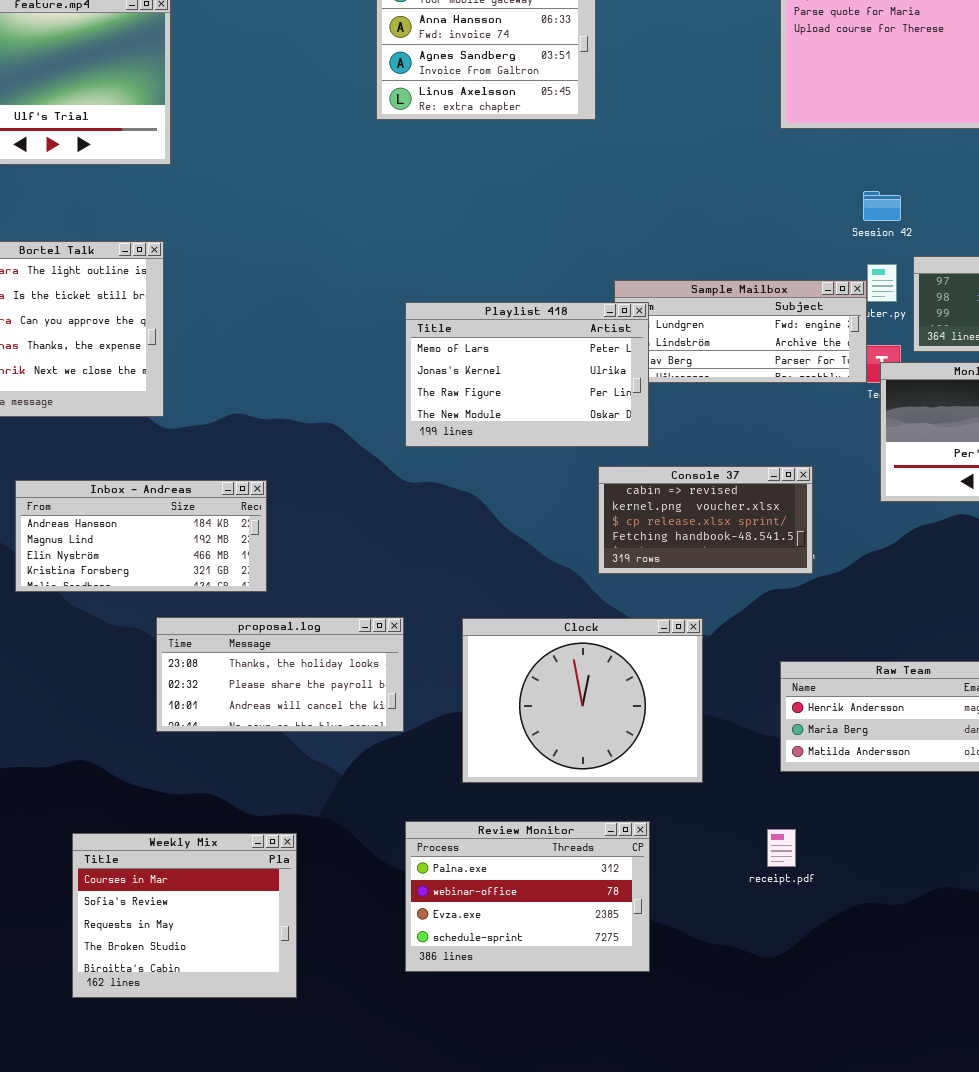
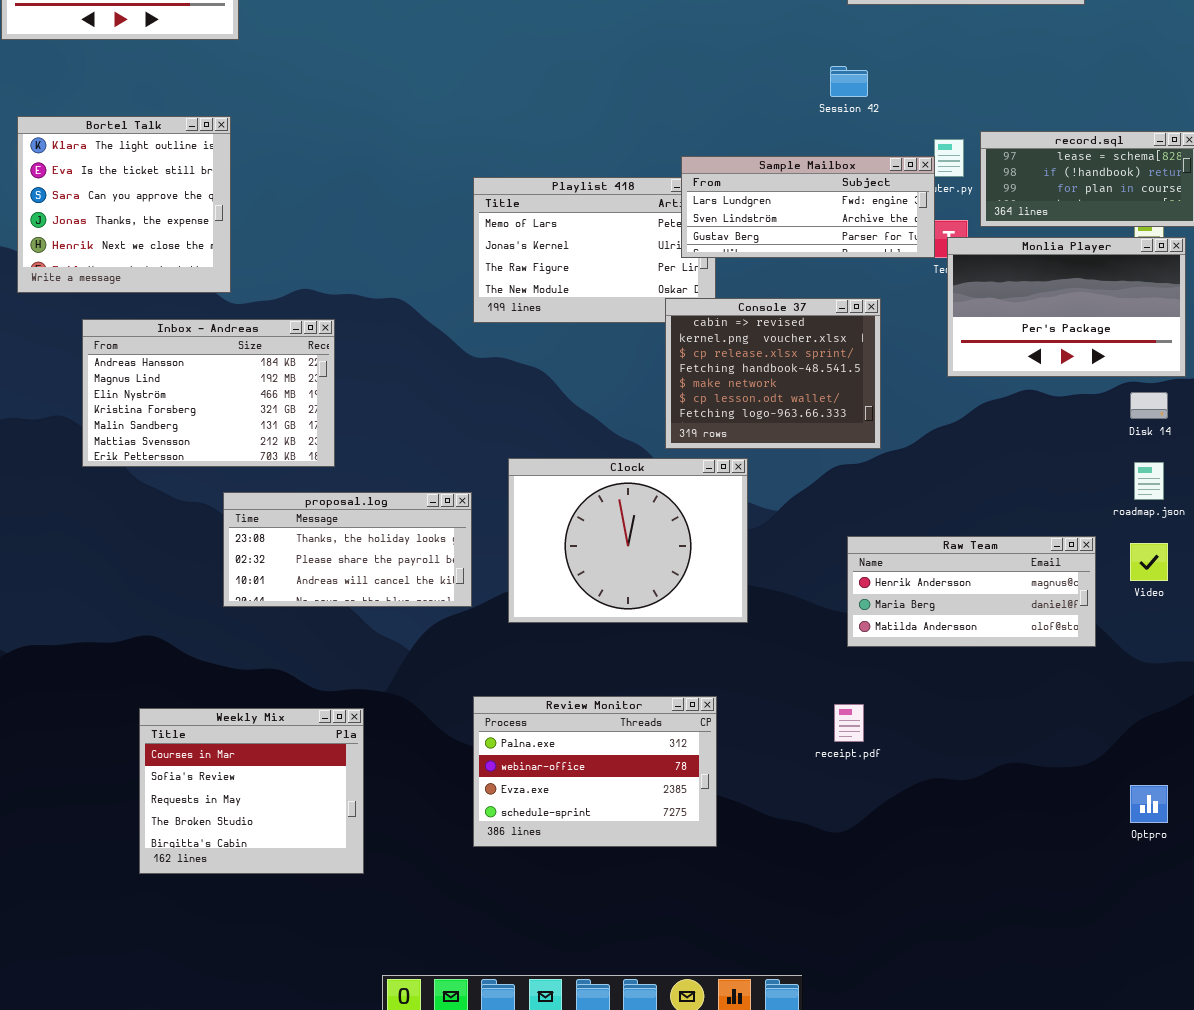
Session 42: [863,191,901,221] -> [830,66,868,97], moved
Sample Mailbox: [614,280,867,383] -> [681,156,935,258], raised
Console 37: [598,466,813,574] -> [665,298,881,449], resized
Inbox - Andreas: [15,480,267,592] -> [82,319,335,467], resized
Clock: [462,618,703,783] -> [508,458,748,623], moved

